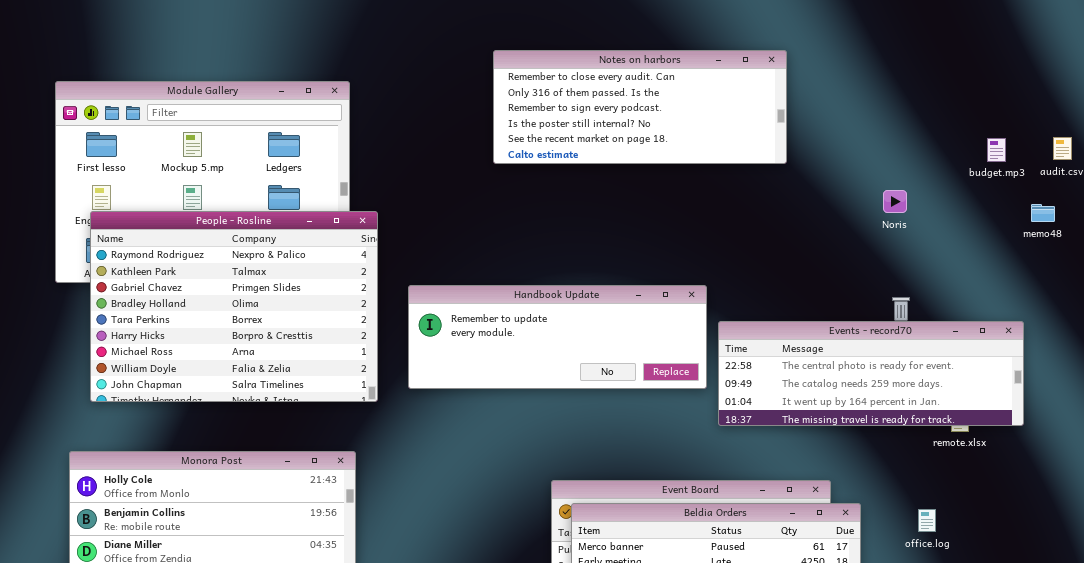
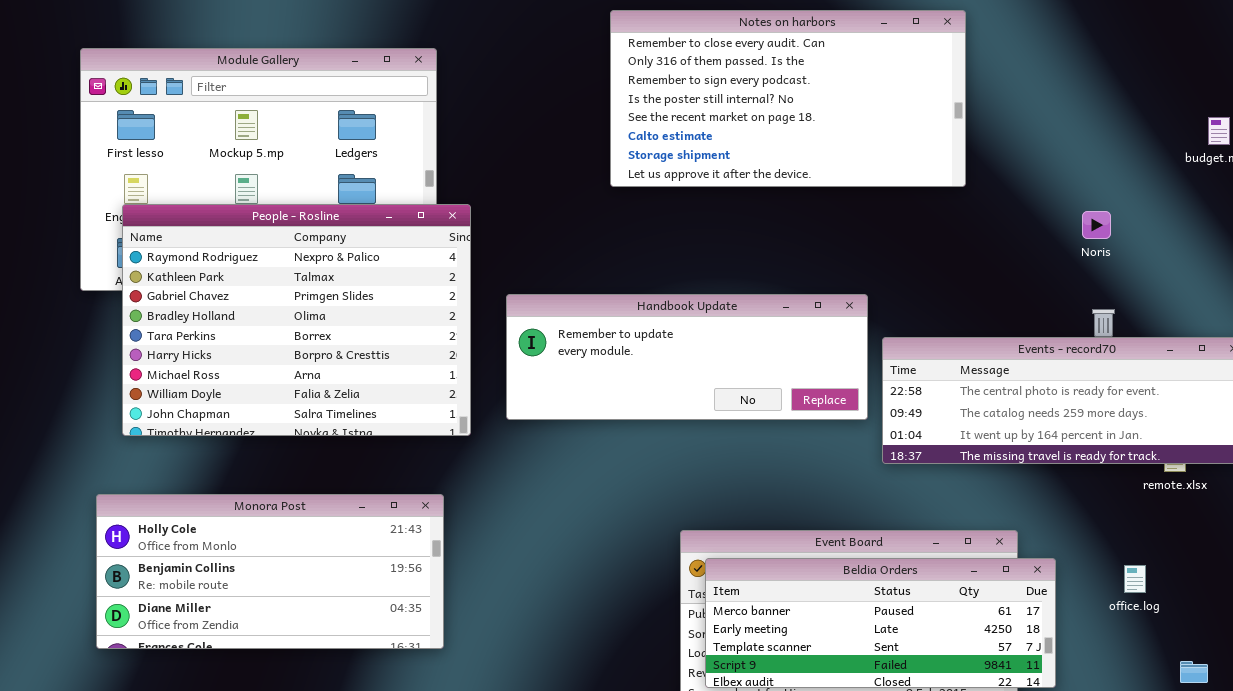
Notes on harbors: [493,50,787,164] -> [610,10,966,187], resized
Noris: [883,190,907,213] -> [1082,211,1111,239], moved

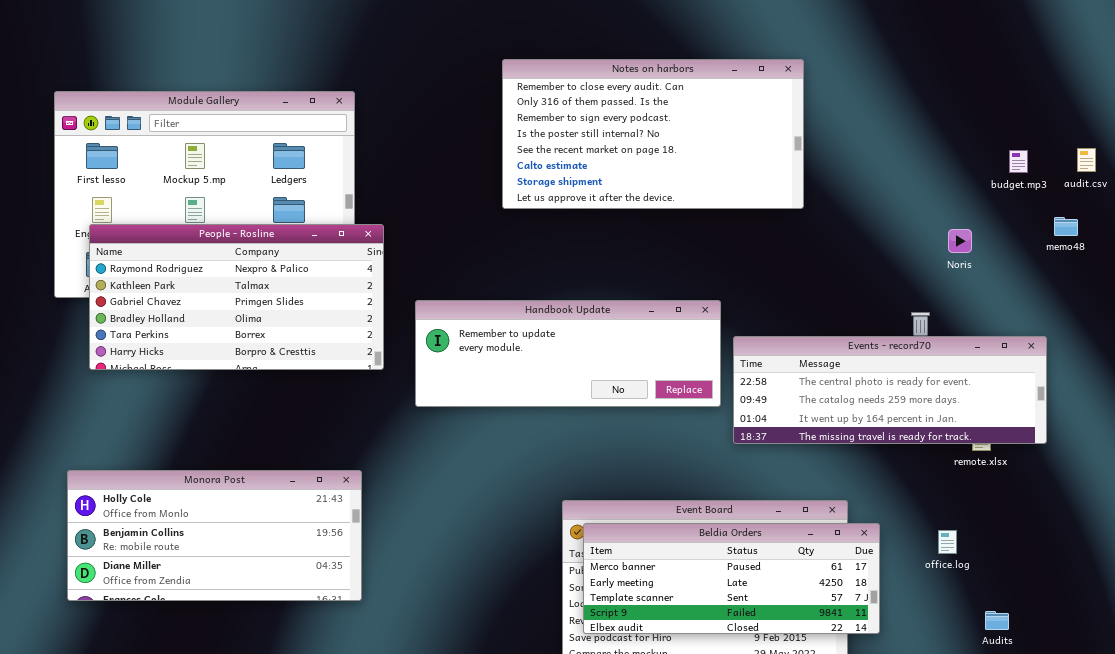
People - Rosline: [122,204,471,436] -> [89,224,384,370], resized
Noris: [1082,211,1111,239] -> [948,229,972,253], moved

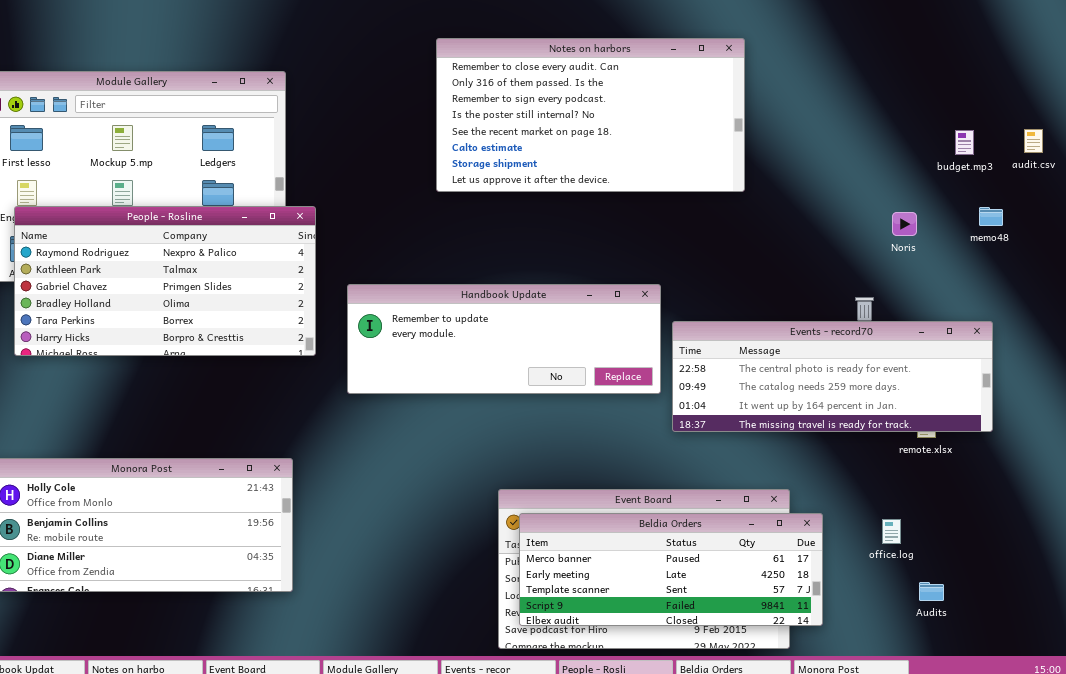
memo48: [1054,217,1078,236] -> [979,207,1003,226], moved
Audits: [985,611,1009,630] -> [919,582,944,601], moved

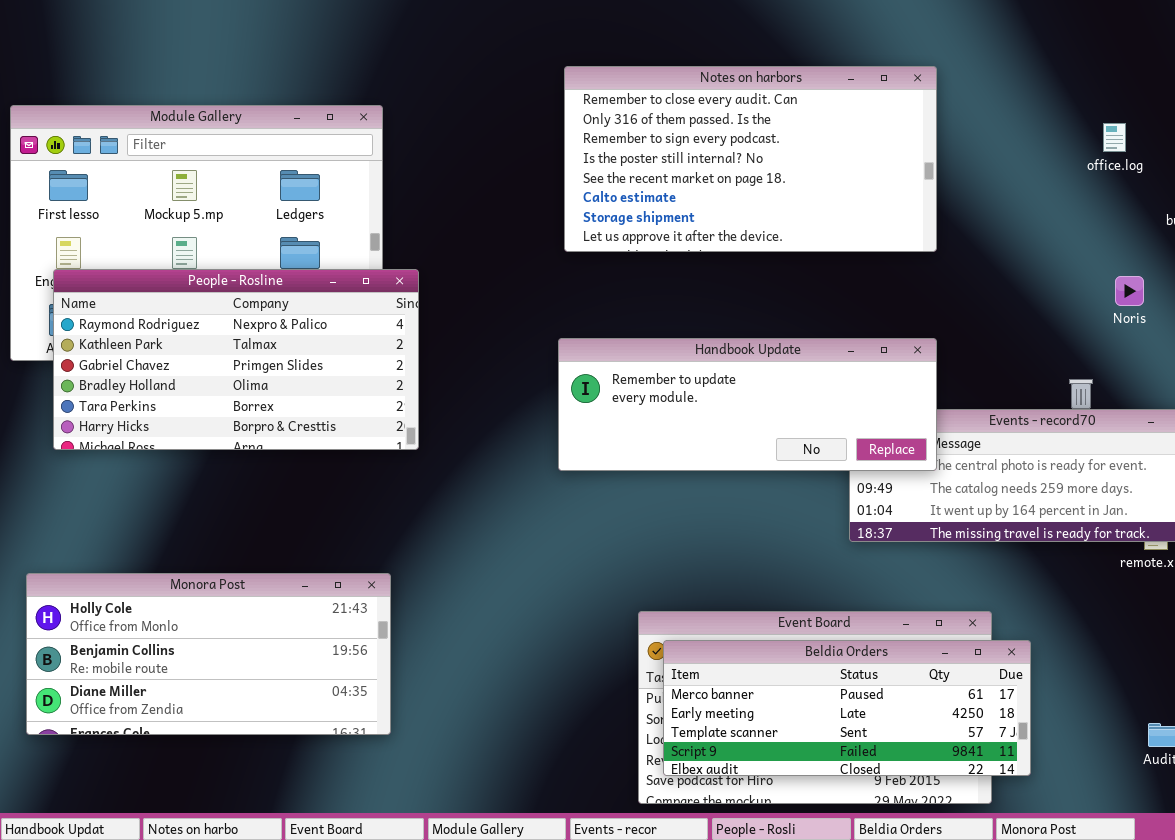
Handbook Update: [347,284,661,394] -> [558,338,937,471], moved
office.log: [882,519,901,544] -> [1103,123,1126,152], moved

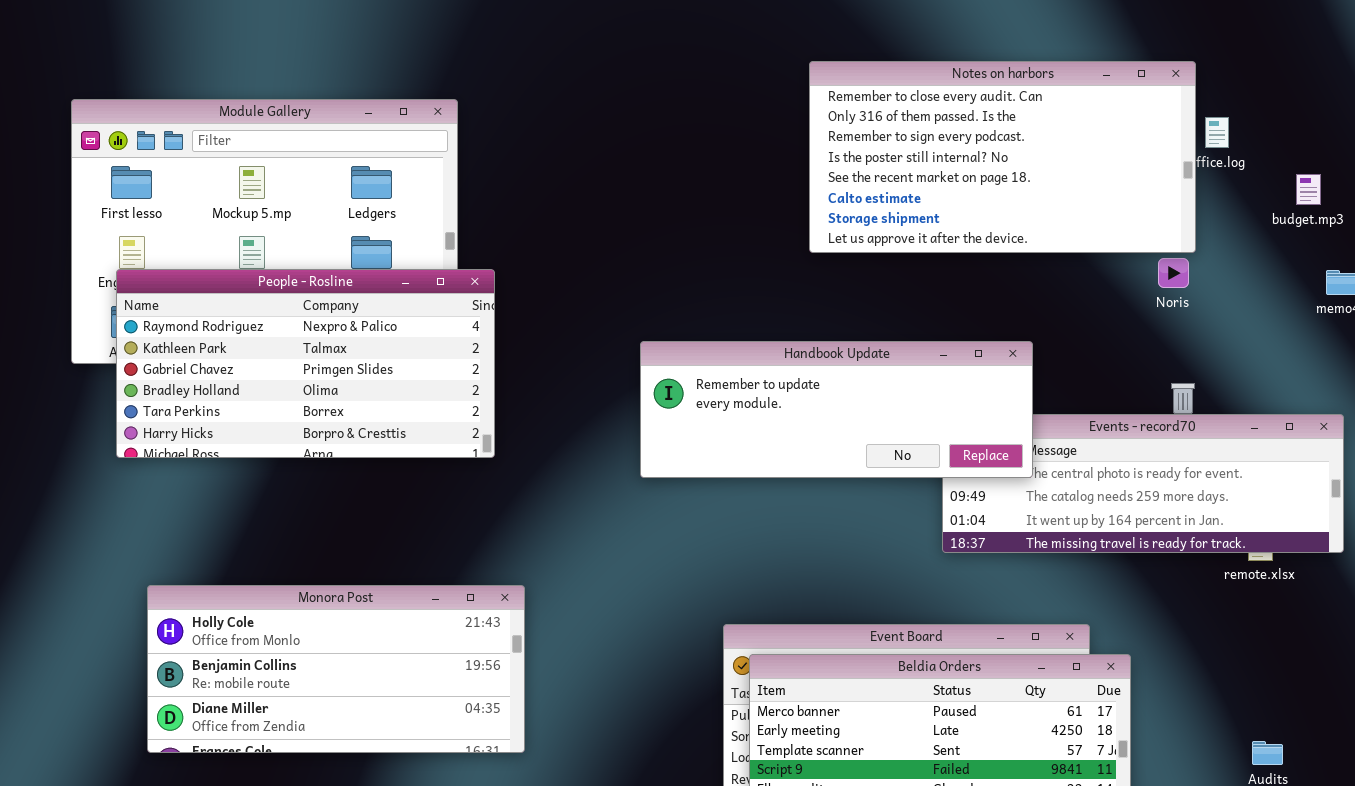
Notes on harbors: [564,66,937,252] -> [809,61,1196,253], moved
Noris: [1115,276,1144,306] -> [1158,258,1189,288], moved
Monora Post: [26,573,391,735] -> [147,585,525,753], moved

